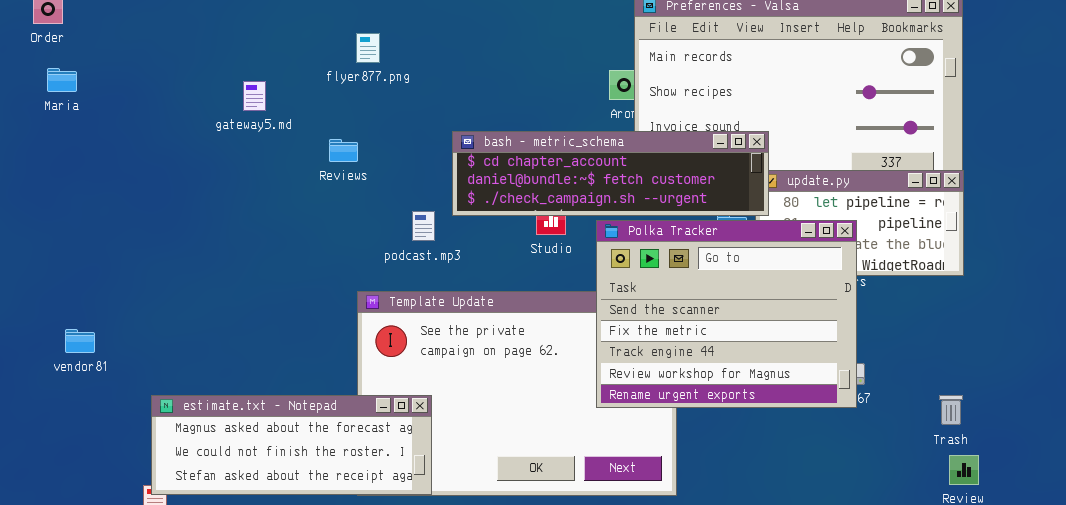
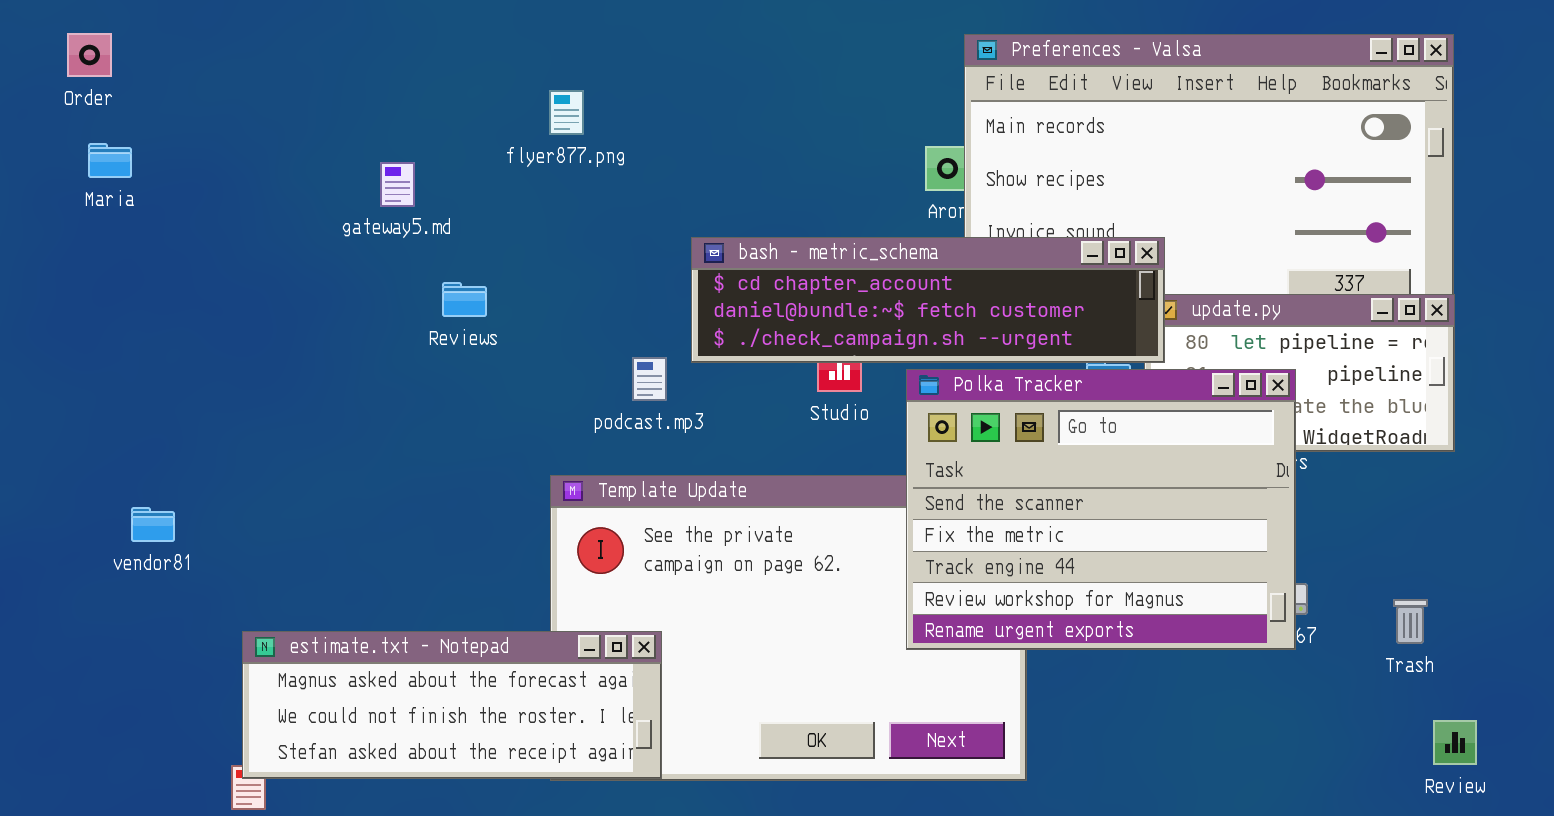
Reviews: [329,139,358,162] -> [442,282,487,317], moved
vendor81: [65,329,95,353] -> [131,507,175,542], moved
Trash: [939,395,963,425] -> [1393,599,1428,644], moved

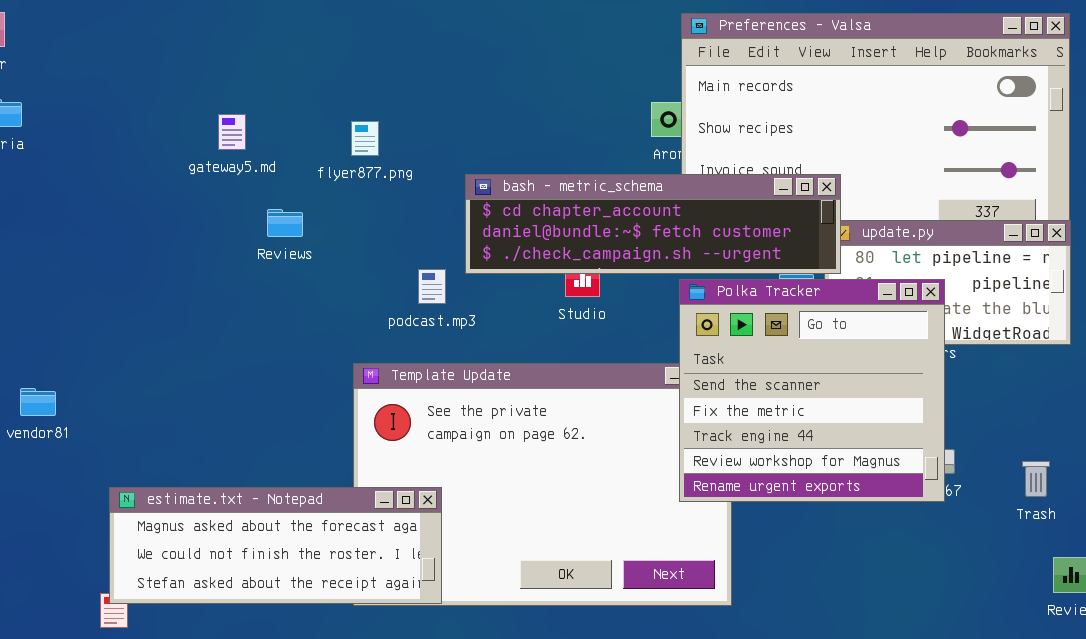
flyer877.png: [549,90,584,135] -> [351,121,379,156], moved
Polka Tracker: [906,369,1296,650] -> [679,279,945,502], resized

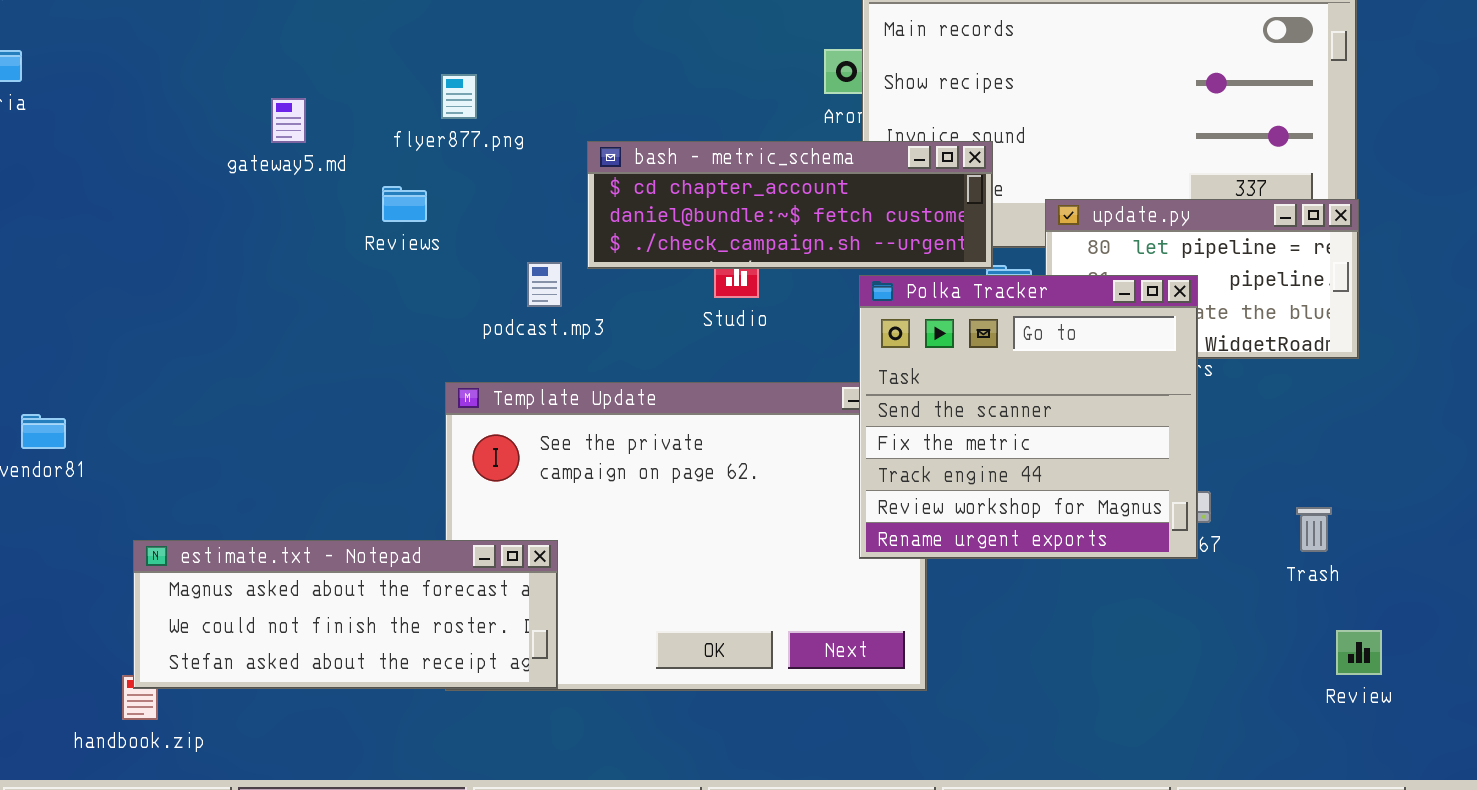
gateway5.md: [218,114,246,150] -> [271,98,306,143], moved
bash - metric_schema: [465,174,841,274] -> [587,141,993,269], resized
Reviews: [267,209,303,237] -> [382,186,427,222], moved

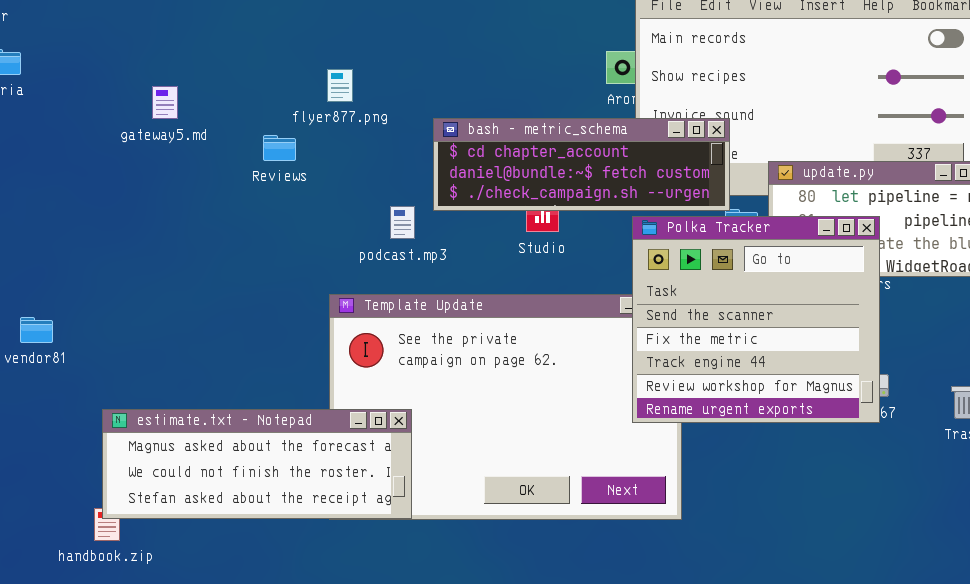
gateway5.md: [271,98,306,143] -> [152,86,178,119], moved
Reviews: [382,186,427,222] -> [263,135,296,161], moved

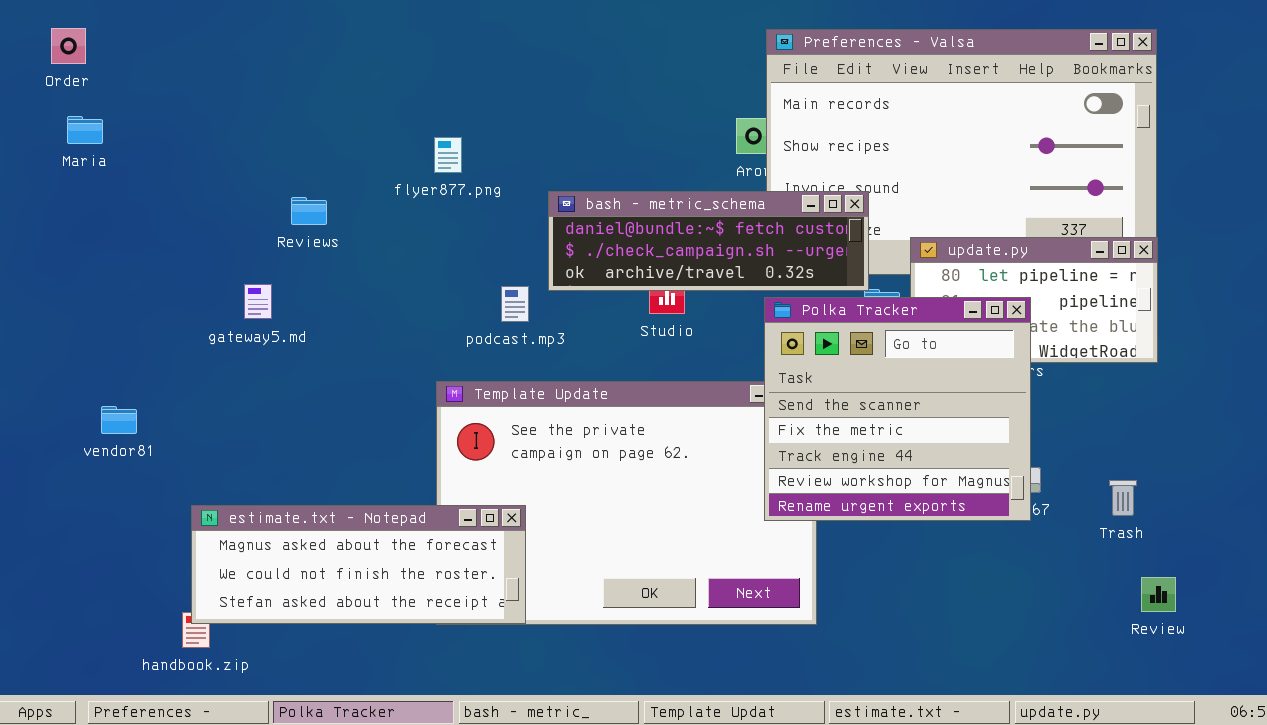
gateway5.md: [152,86,178,119] -> [244,284,272,319], moved
bash - metric_schema: [433,118,730,211] -> [548,191,869,291], scrolled down 1 row
Reviews: [263,135,296,161] -> [291,197,327,225], moved

